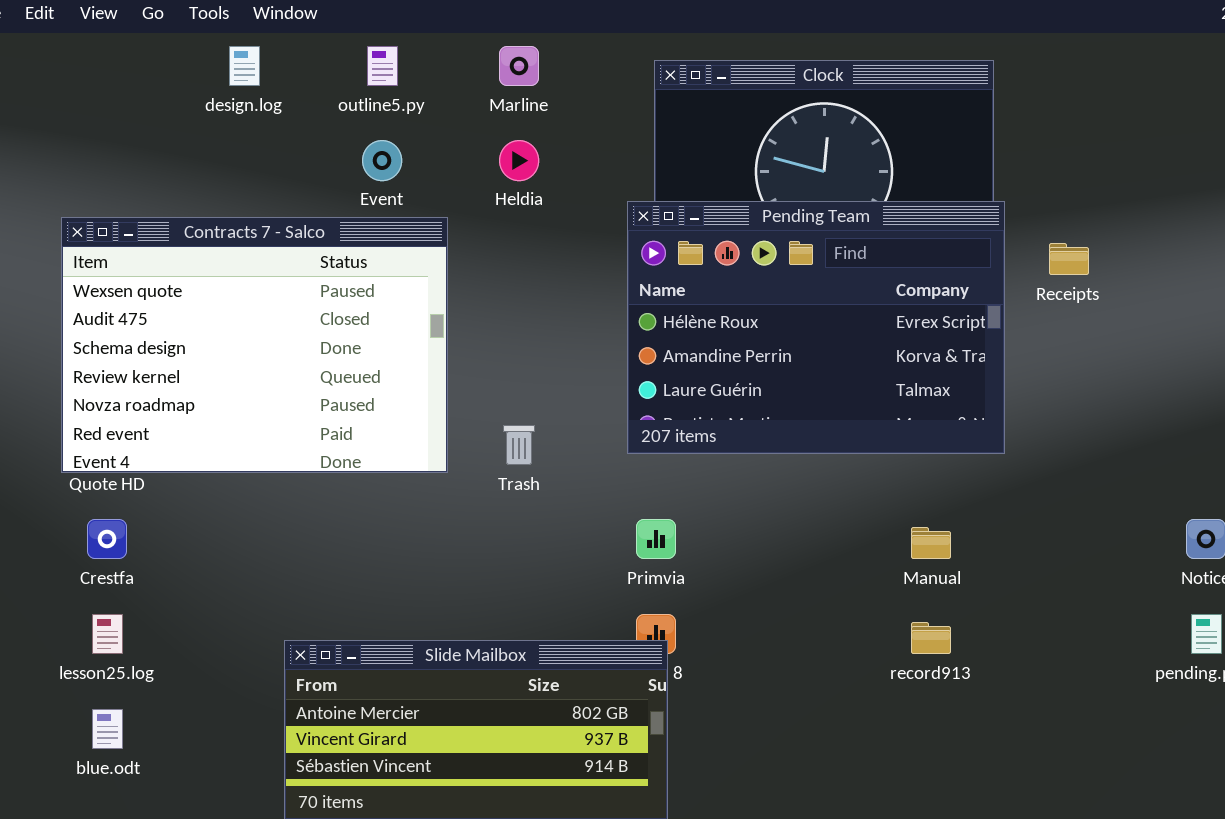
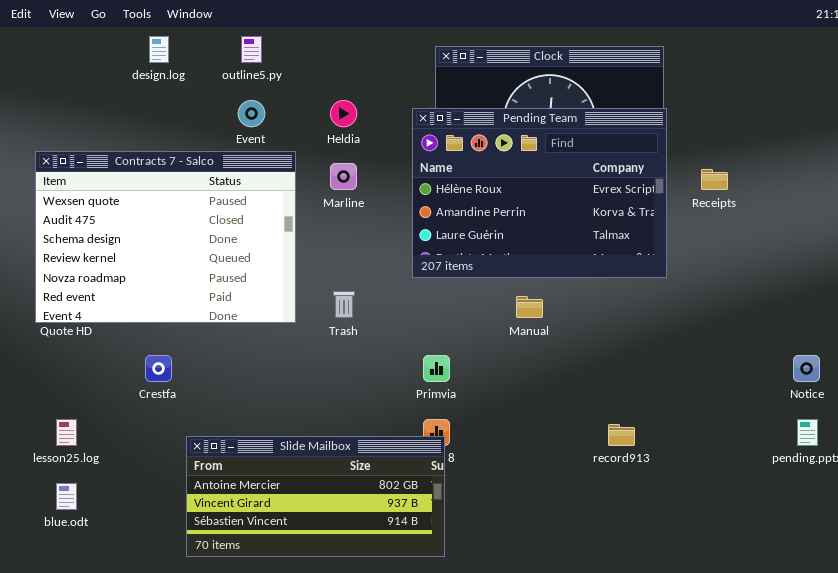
Marline: [499,46,539,86] -> [330,163,357,190], moved
Pending Team: [627,201,1005,454] -> [412,108,667,278], moved
Crestfa: [87,519,127,559] -> [145,355,172,382], moved
Manual: [911,527,951,559] -> [516,296,543,318], moved

